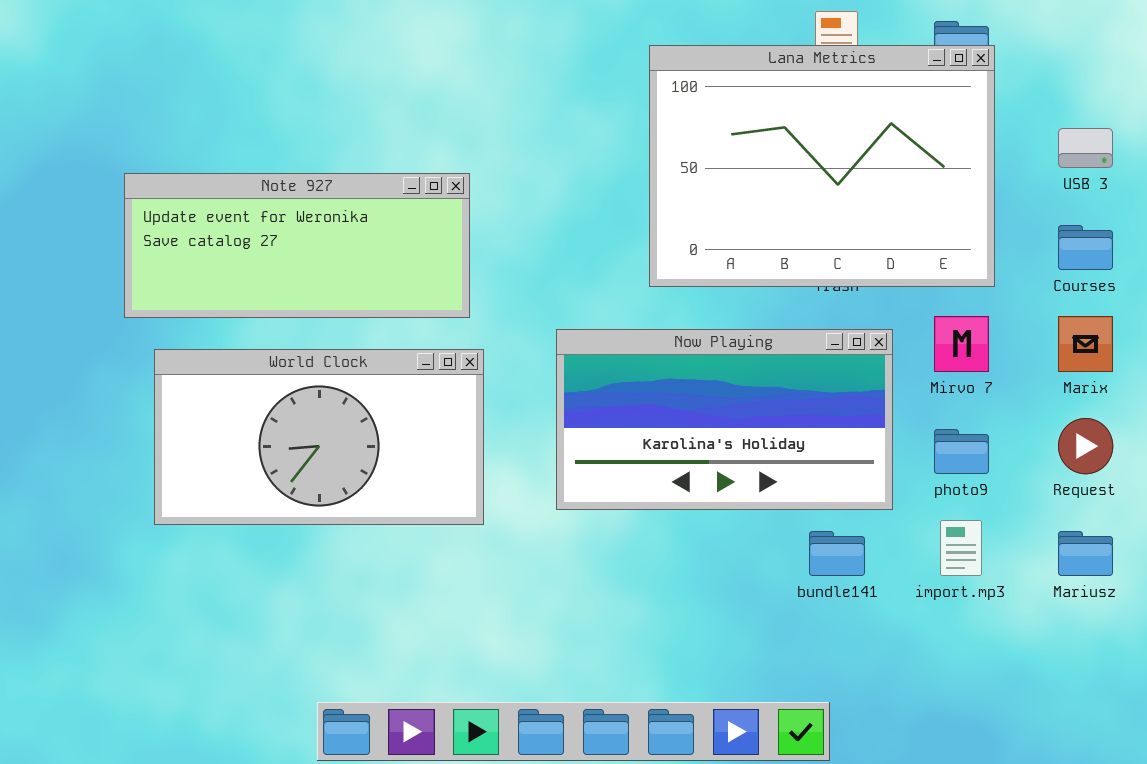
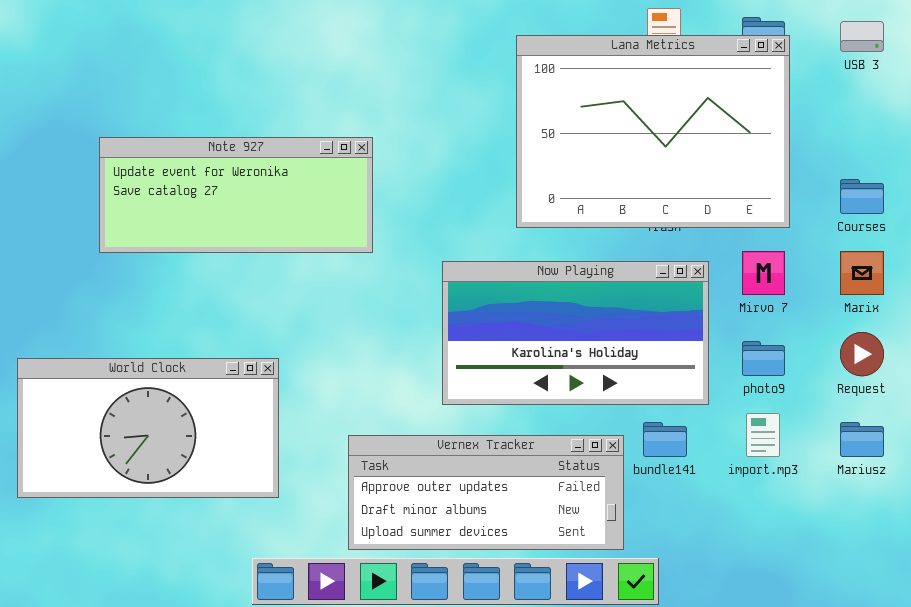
USB 3: [1058,128,1113,168] -> [840,21,884,52], moved
World Clock: [154,349,484,525] -> [17,358,279,498], moved
Vernex Tracker: none -> [348,435,624,550], opened

